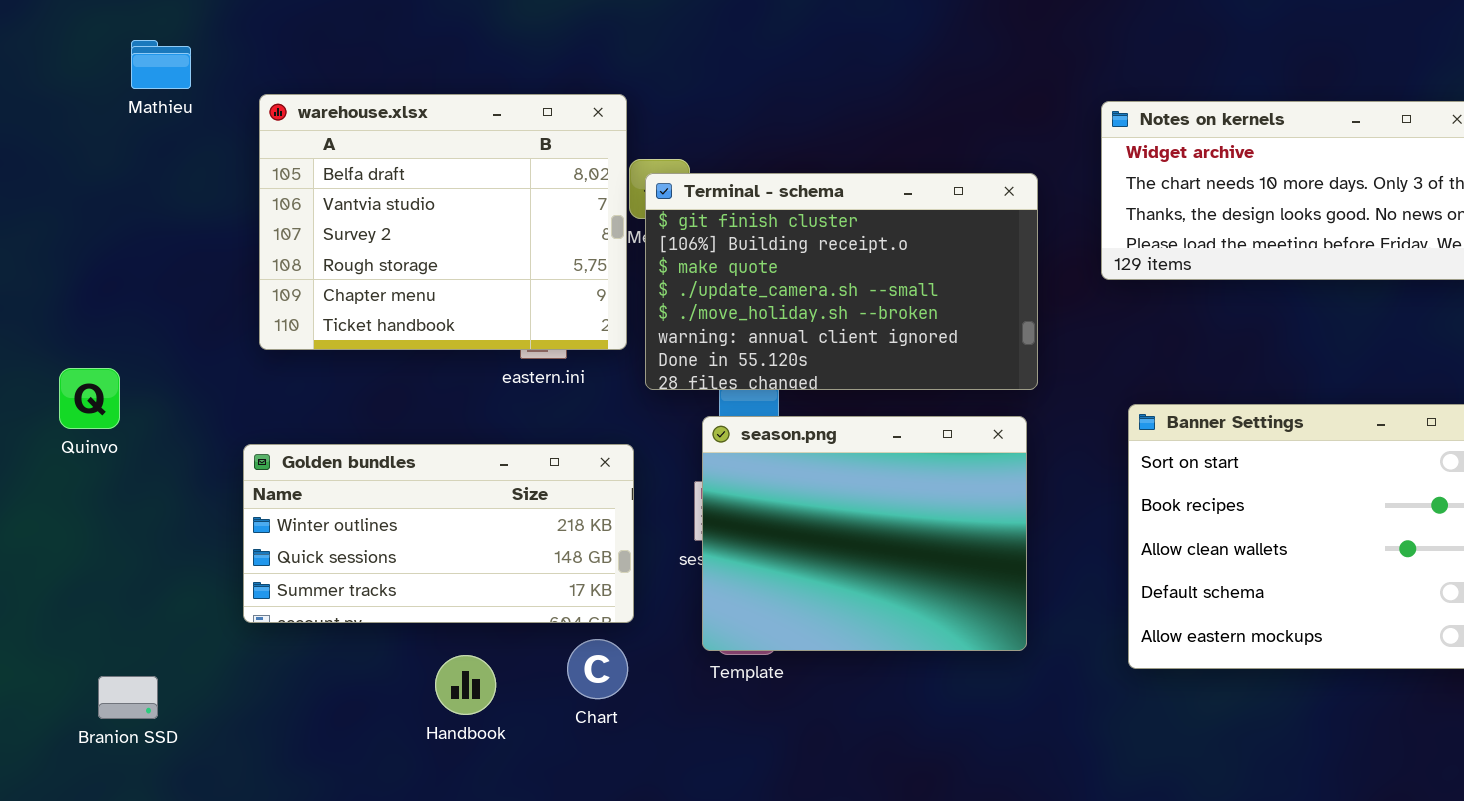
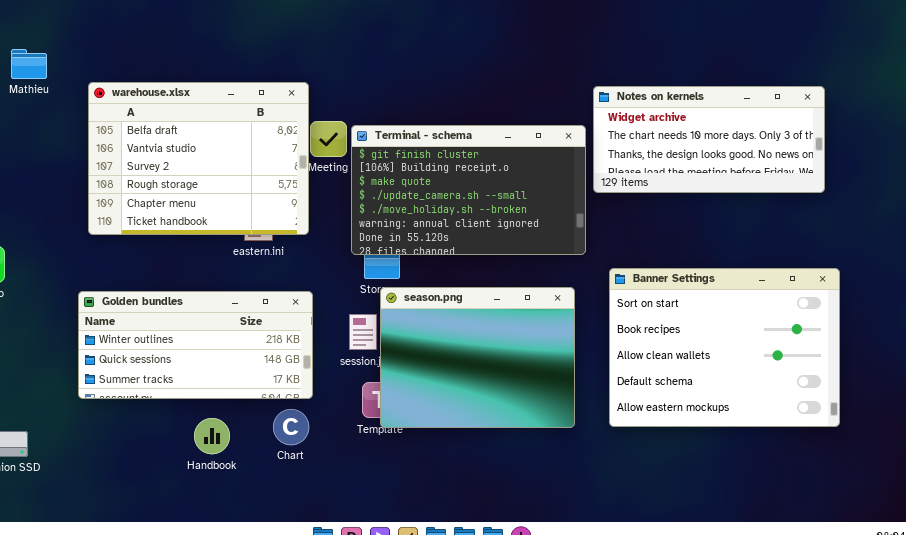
Terminal - schema: [645,173,1038,390] -> [351,125,586,255], moved
season.png: [702,416,1027,651] -> [380,287,575,428], moved

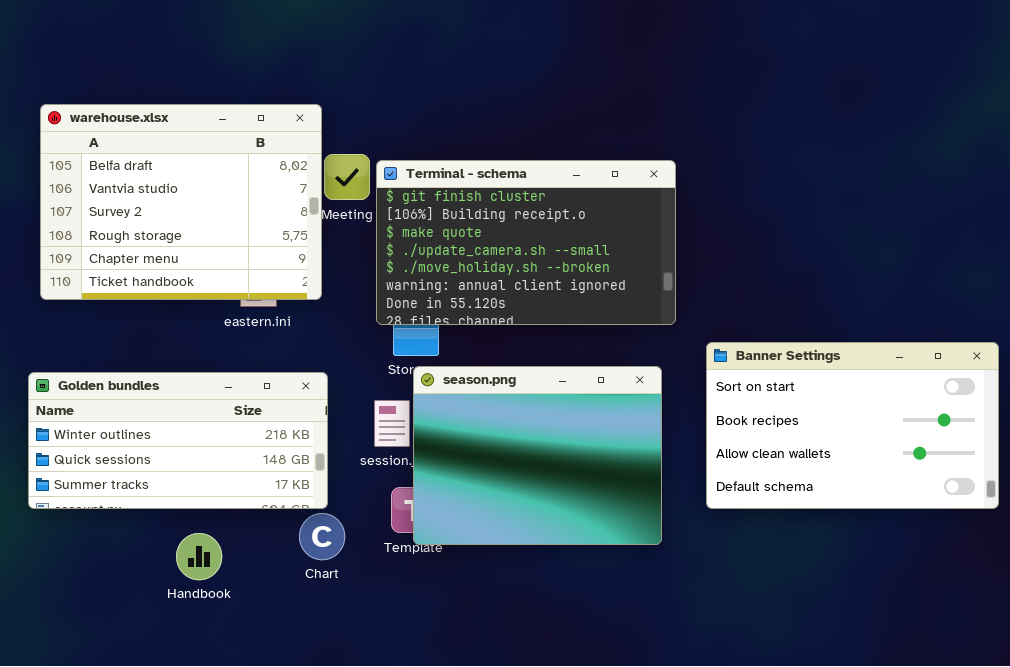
Notes on kernels: [593,86,825,193] -> none, closed
Banner Settings: [609,268,840,427] -> [706,342,999,509], resized
Chart: [273,409,309,445] -> [299,513,345,560], moved

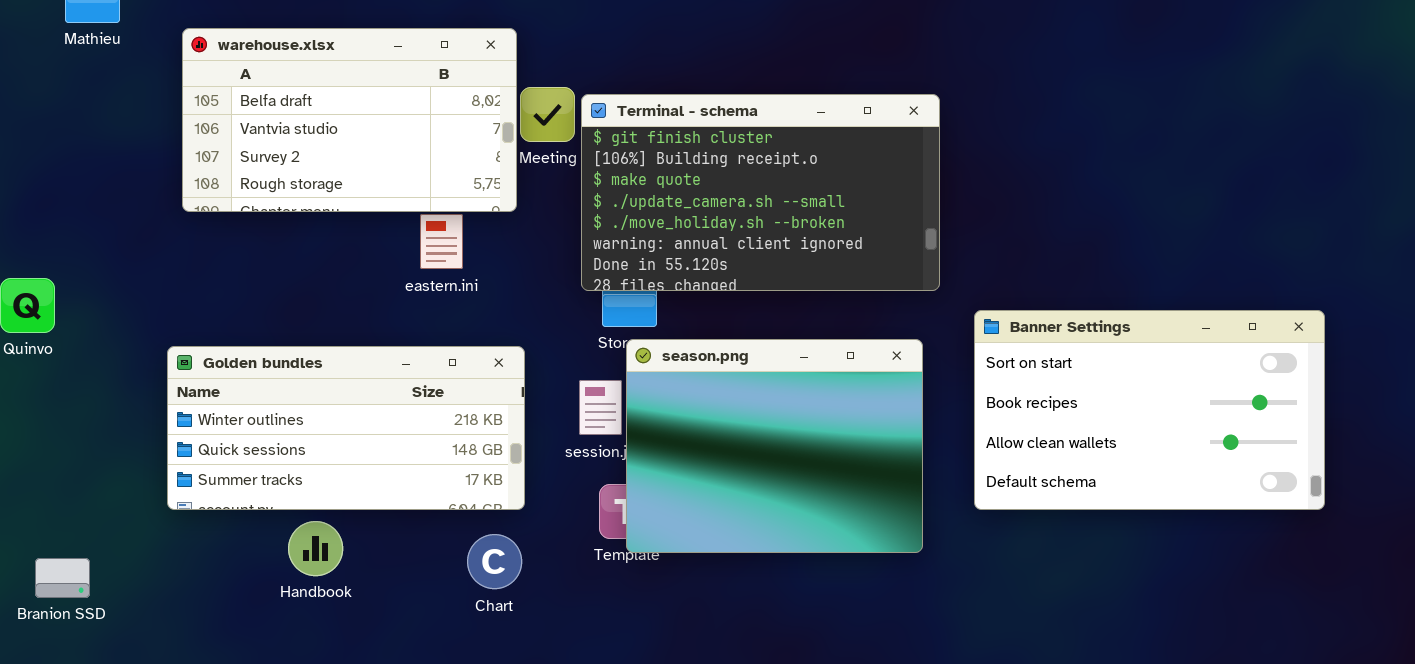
warehouse.xlsx: [40,104,322,300] -> [182,28,517,212], resized
Chart: [299,513,345,560] -> [467,534,522,589], moved
Handbook: [176,533,222,580] -> [288,521,343,576], moved

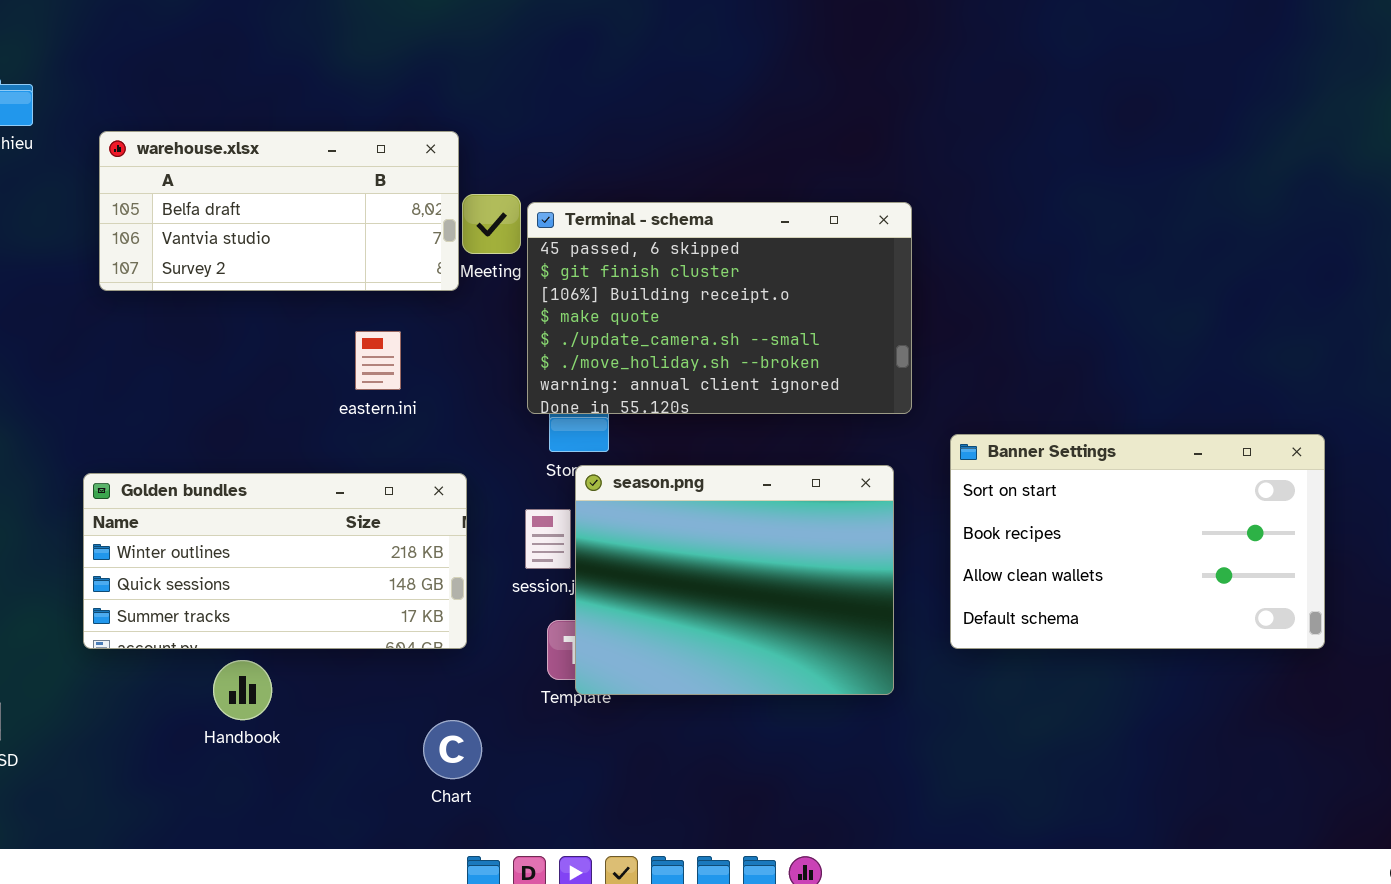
warehouse.xlsx: [182,28,517,212] -> [99,131,459,291], resized
Terminal - schema: [581,94,940,291] -> [527,202,912,414], scrolled up 1 row
Chart: [467,534,522,589] -> [423,720,482,779], moved

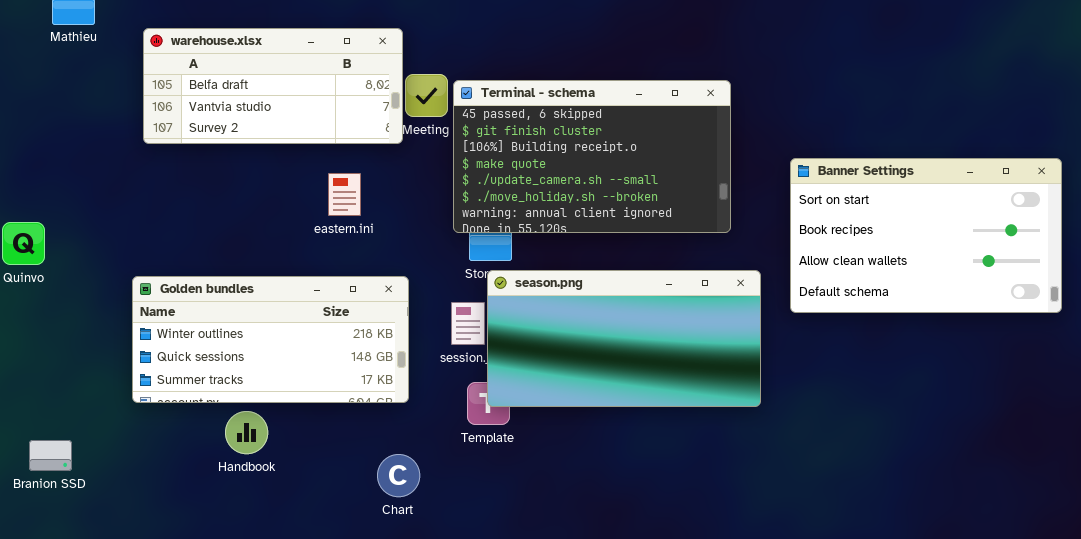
Banner Settings: [950,434,1325,649] -> [790,158,1062,313], moved
season.png: [575,465,894,695] -> [487,270,761,407], resized

